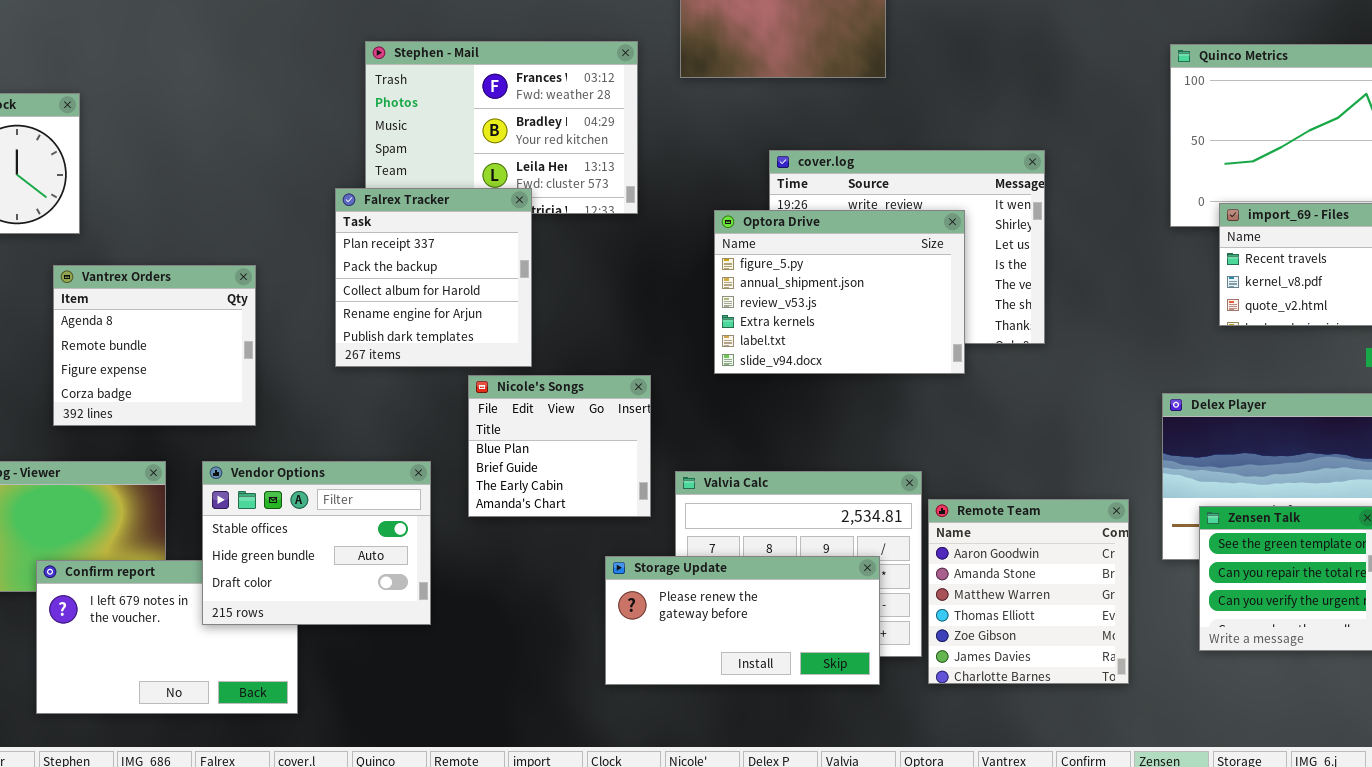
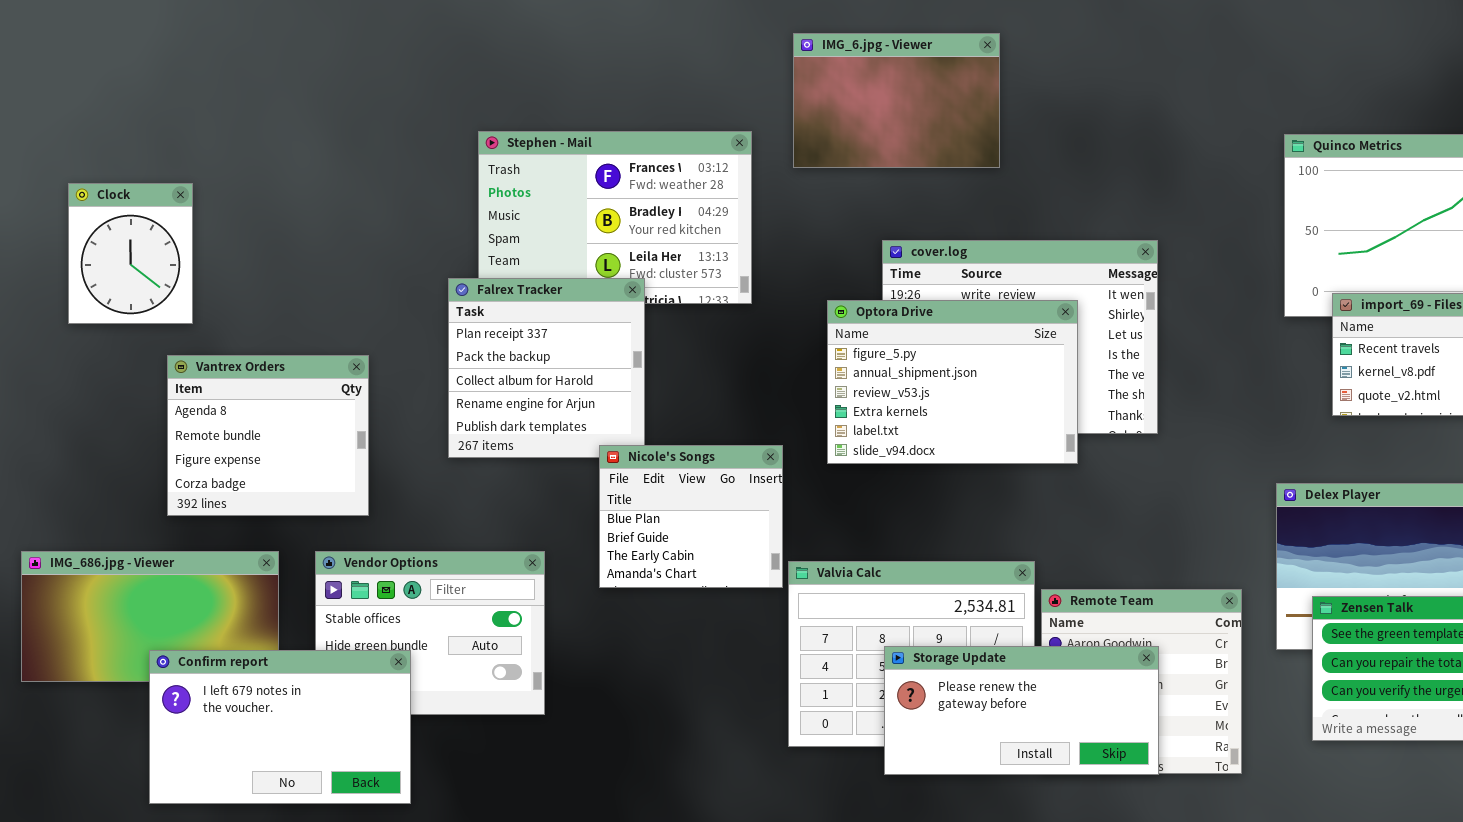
Nicole's Songs: [468,375,651,517] -> [599,445,783,588], moved
Storage Update: [605,556,880,685] -> [884,646,1159,775], moved
Confirm report: [36,560,298,714] -> [149,650,411,804], raised

